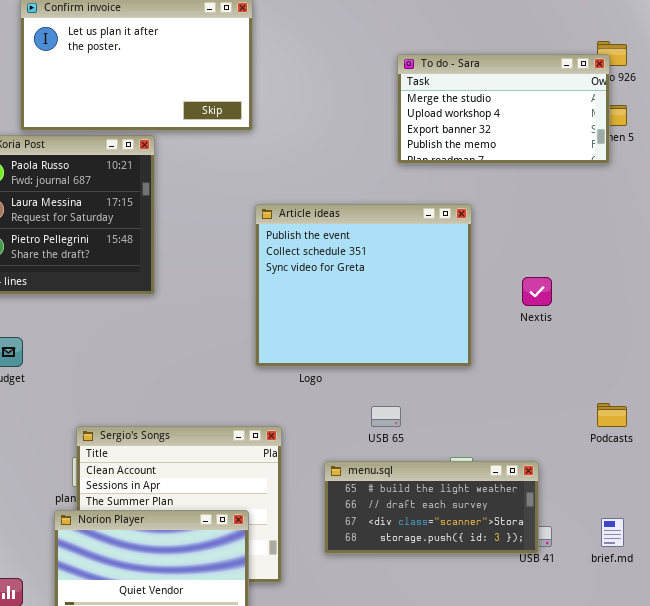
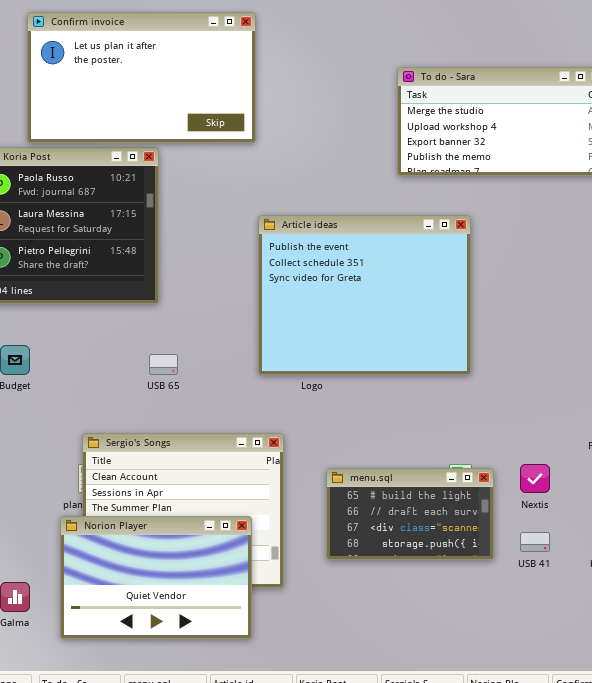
Nextis: [522,277,552,306] -> [520,464,550,493], moved
USB 65: [371,406,401,427] -> [149,354,178,375], moved
menu.sql: [324,461,539,554] -> [326,468,494,560], resized

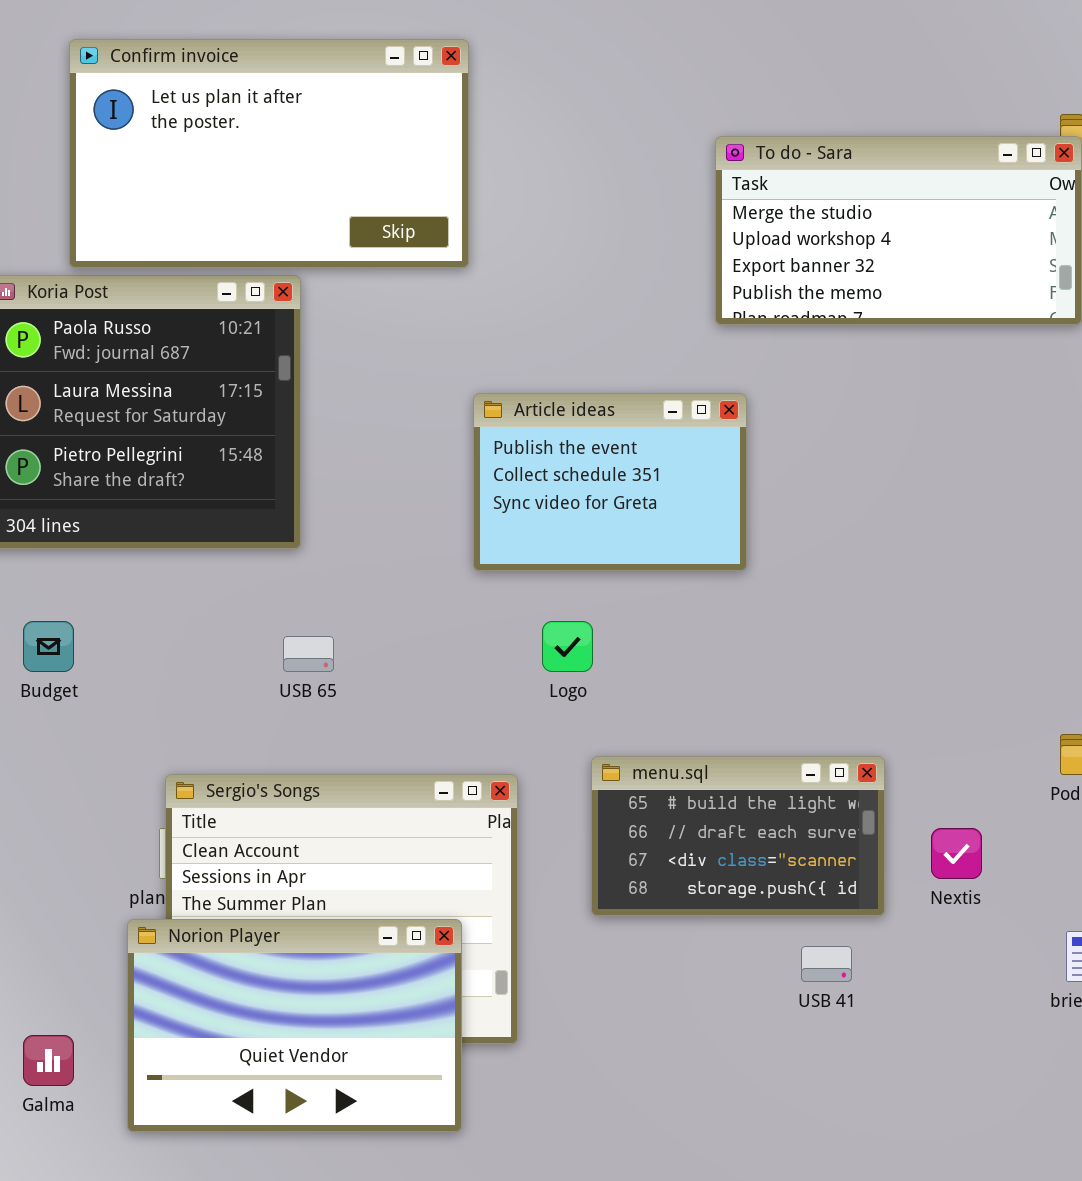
Article ideas: [258,215,471,375] -> [473,393,747,571], resized
menu.sql: [326,468,494,560] -> [591,756,885,916], moved
USB 41: [520,532,550,552] -> [801,946,852,982], moved

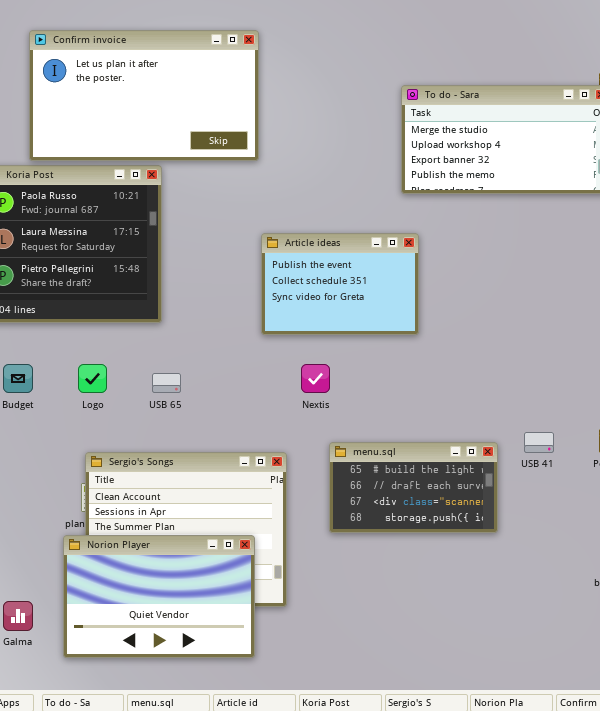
Logo: [542,621,593,672] -> [78,364,107,393], moved
Nextis: [931,828,982,879] -> [301,364,330,393], moved
USB 41: [801,946,852,982] -> [524,432,554,453], moved

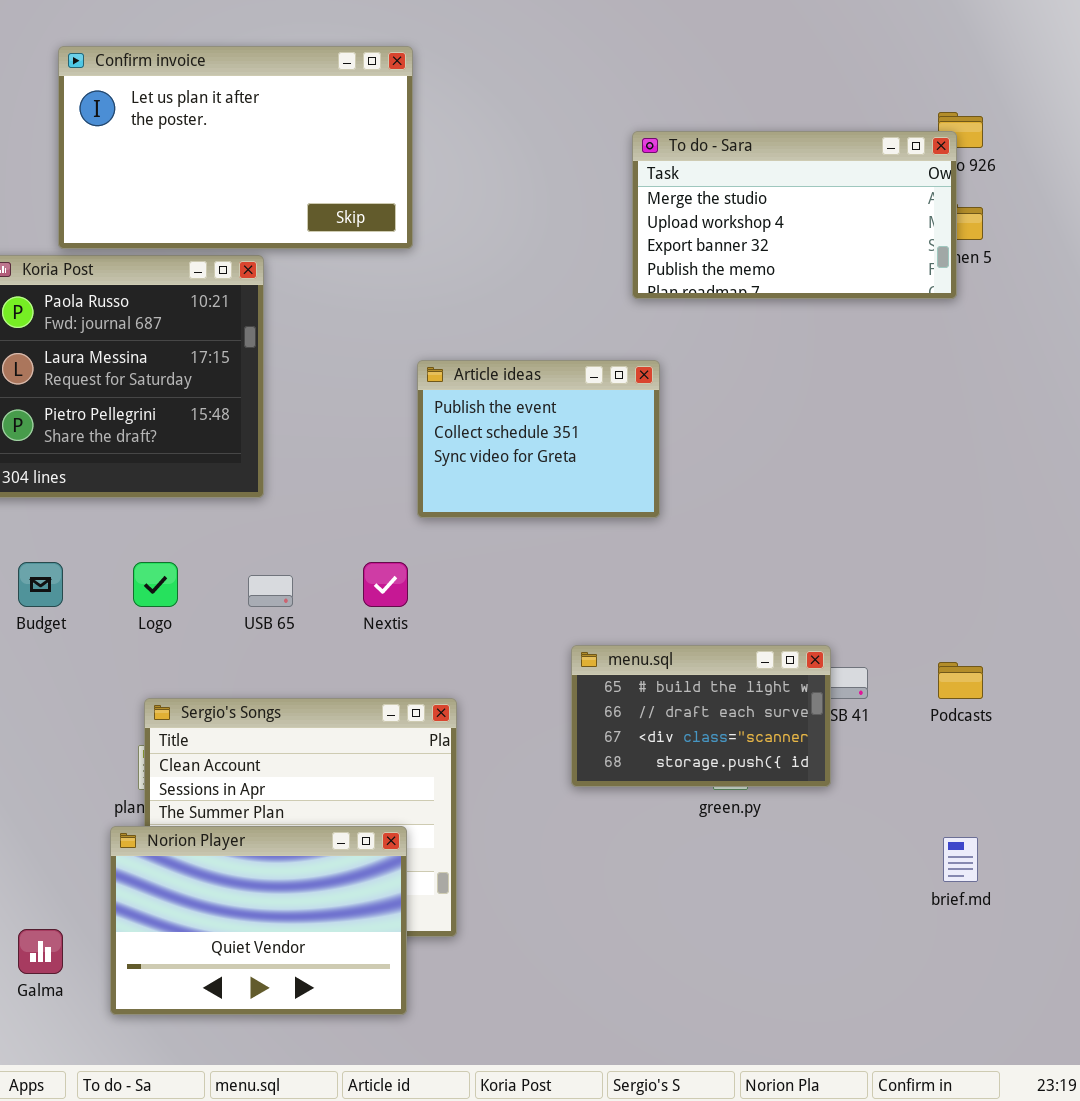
Nextis: [301,364,330,393] -> [363,562,408,607], moved
menu.sql: [329,442,498,533] -> [571,645,831,787], moved

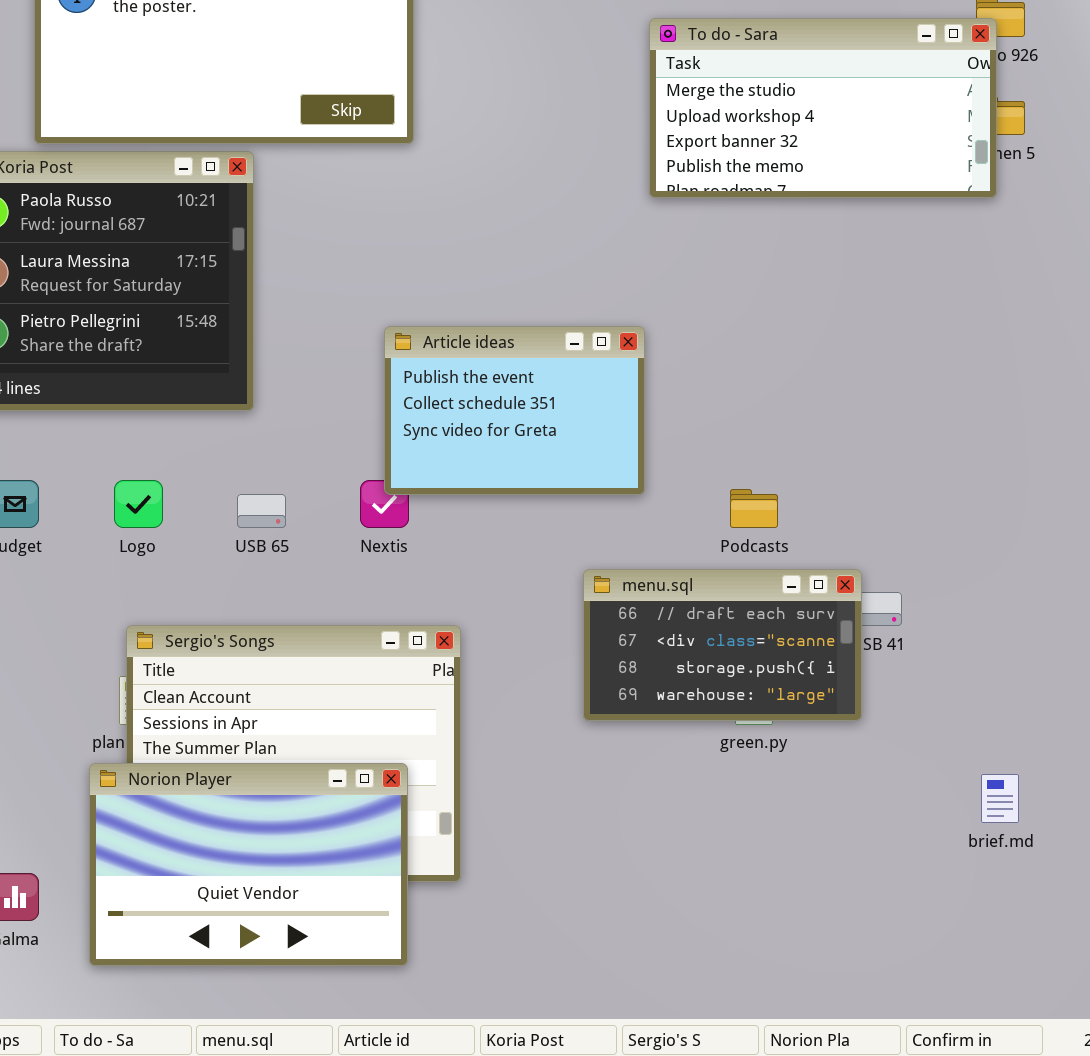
Article ideas: [417,360,660,518] -> [384,326,645,495], moved
menu.sql: [571,645,831,787] -> [583,569,862,721], scrolled down 1 row
Podcasts: [938,662,983,699] -> [730,489,778,528], moved

